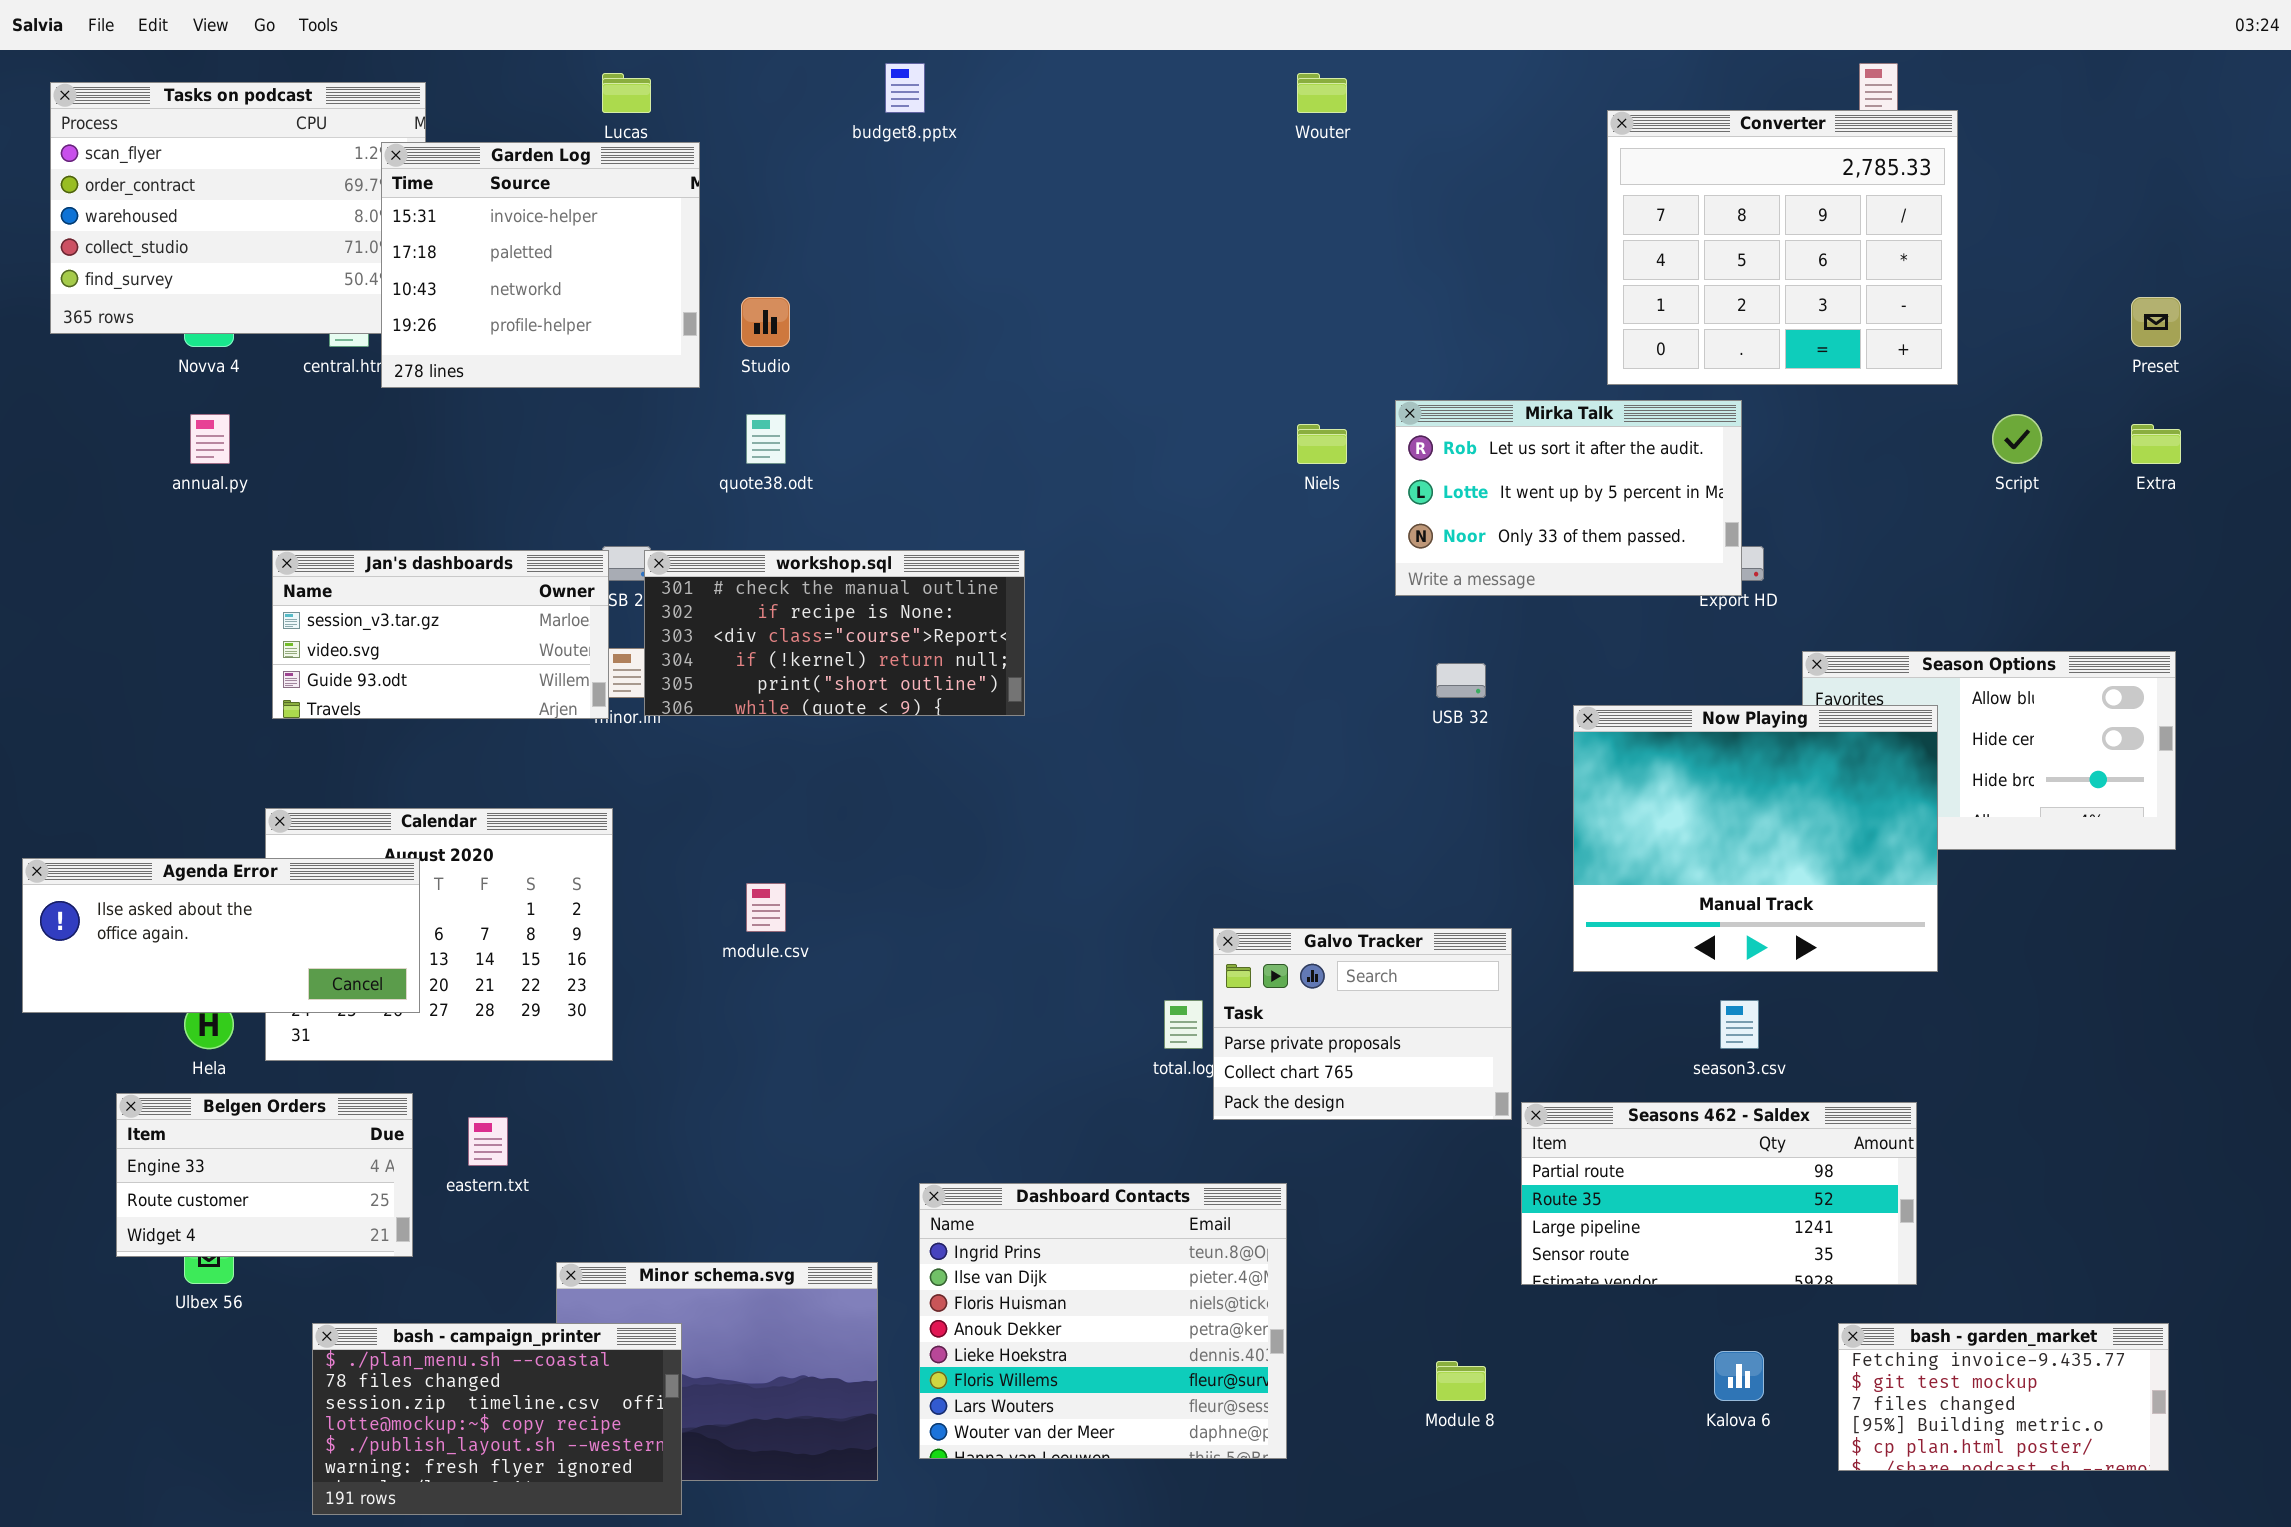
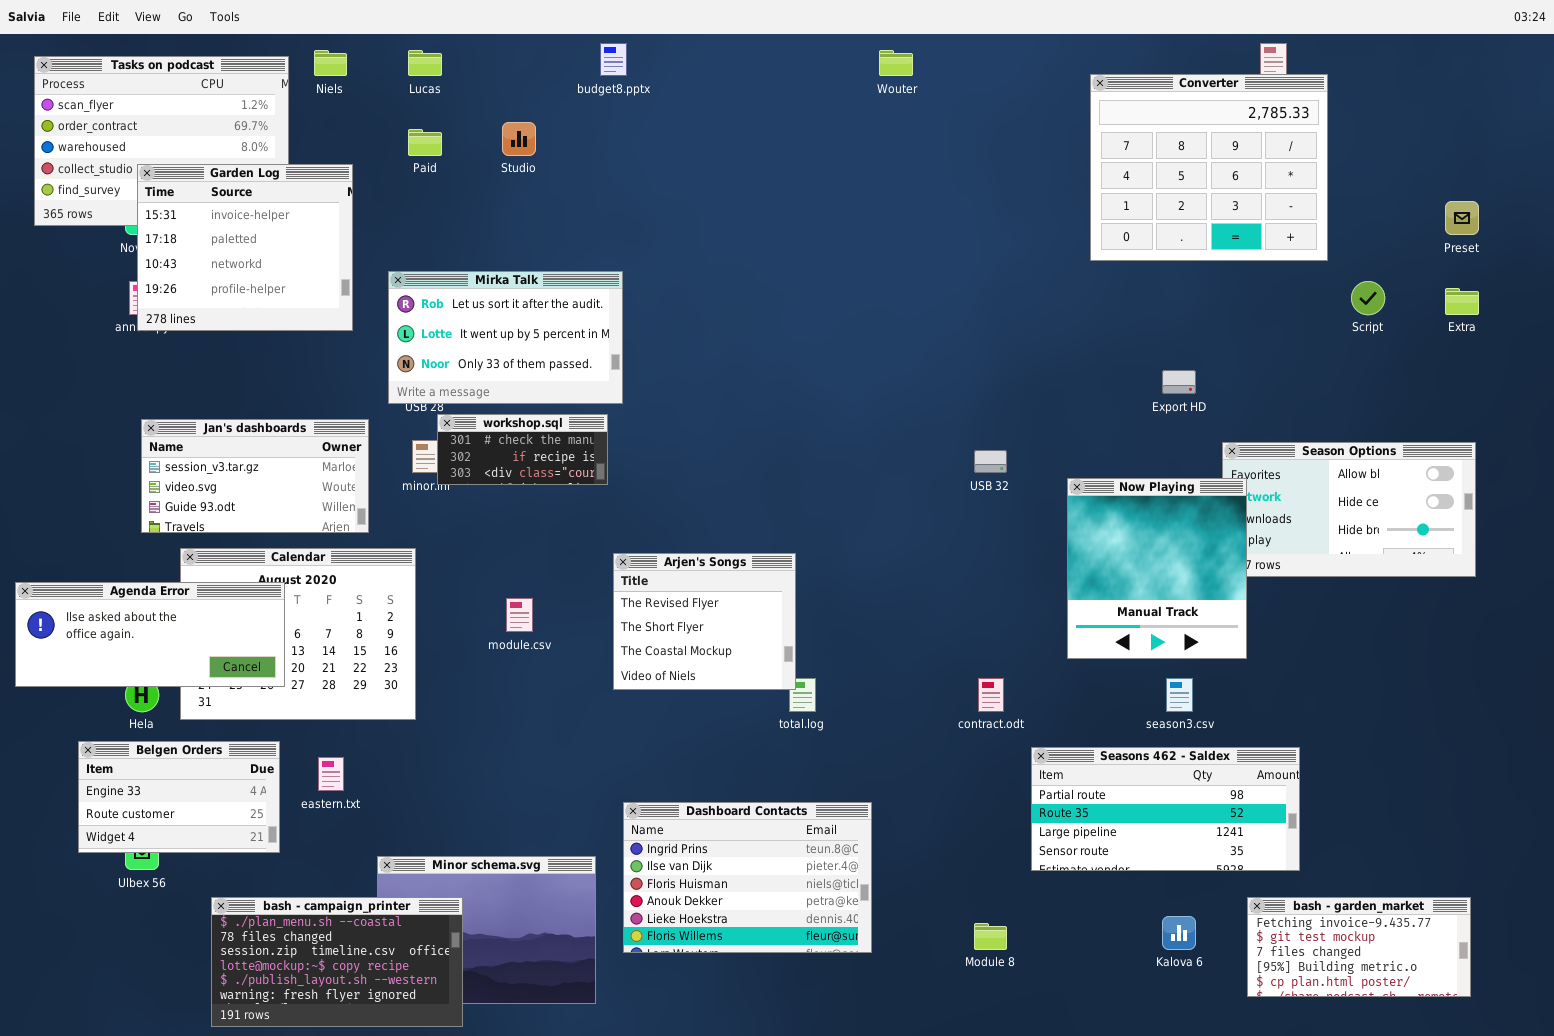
Garden Log: [381,142,700,388] -> [137,164,353,331], moved
Studio: [741,297,790,347] -> [502,122,536,156], moved
Mirka Talk: [1395,400,1742,596] -> [388,271,623,404], moved
Niels: [1297,424,1347,464] -> [314,50,347,76], moved
Jan's dashboards: [272,550,609,719] -> [141,419,369,533], moved
workshop.sql: [644,550,1025,716] -> [437,414,608,485], resized
Now Playing: [1573,705,1938,972] -> [1067,478,1247,659], resized
Arjen's Songs: none -> [613,553,796,690], opened
Galvo Tracker: [1213,928,1512,1120] -> none, closed
Dashboard Contacts: [919,1183,1287,1459] -> [623,802,872,953], resized

